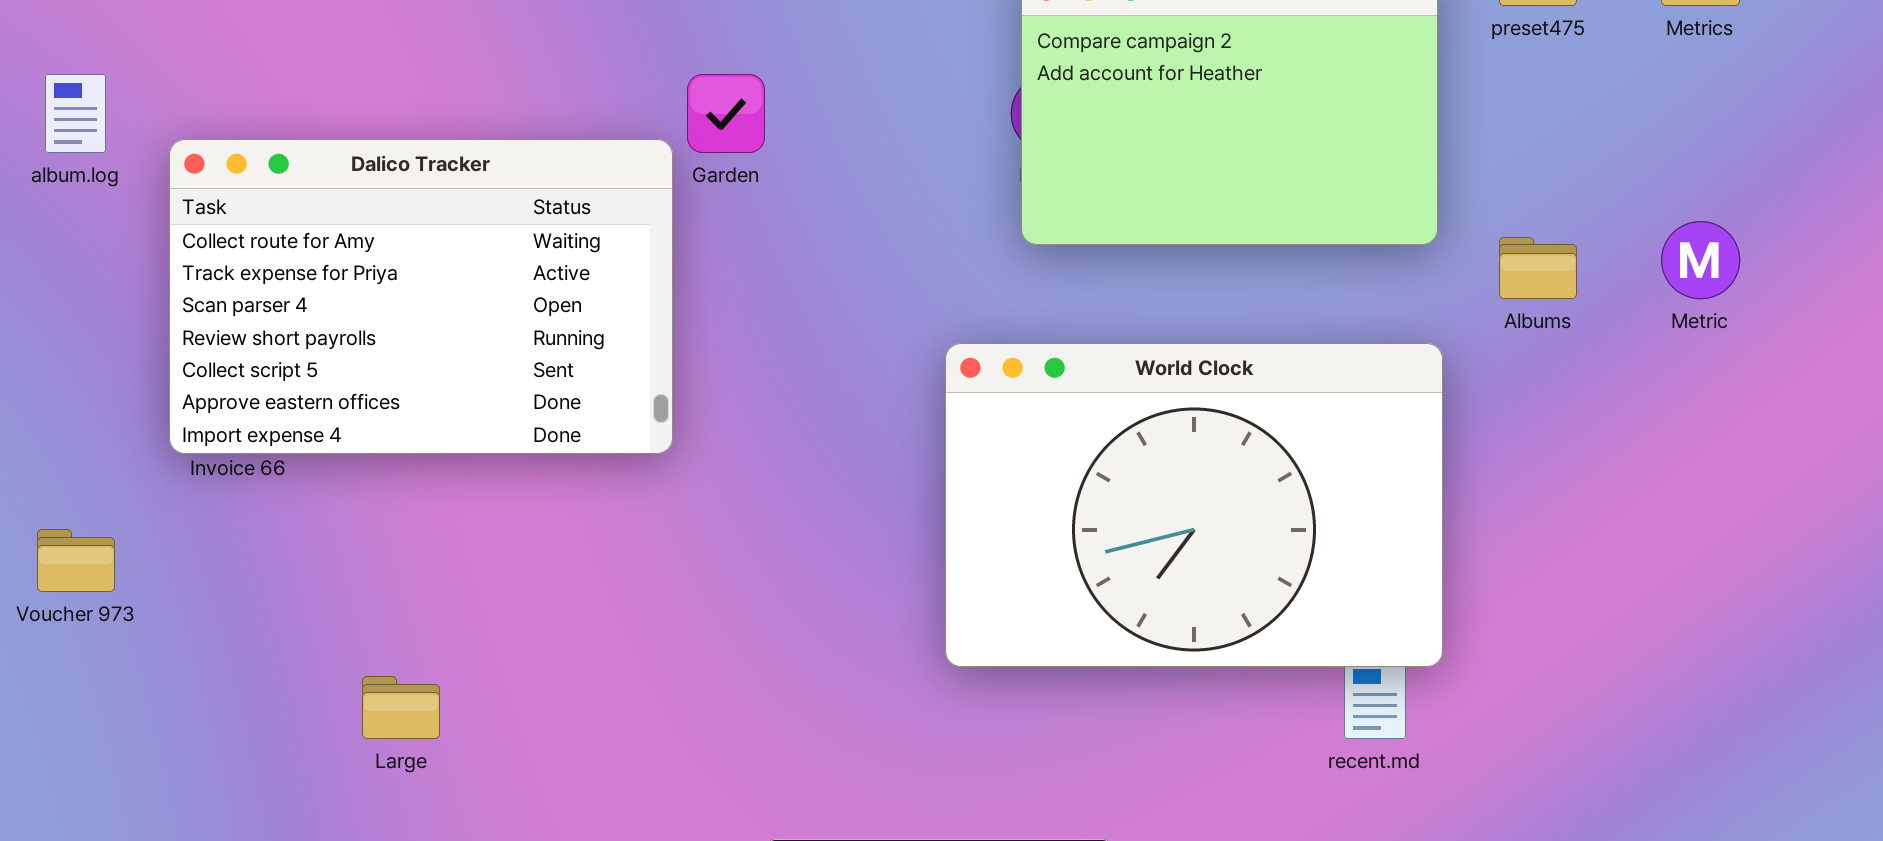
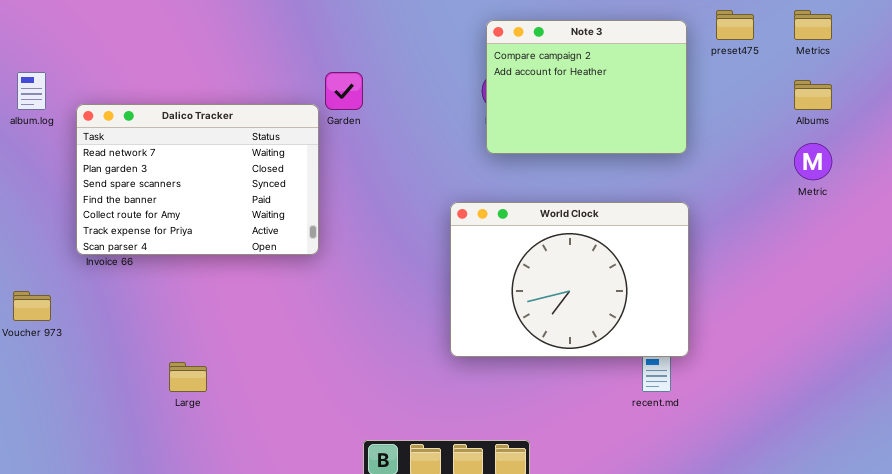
Dalico Tracker: [169,139,673,454] -> [76,104,319,255], scrolled up 4 rows
Albums: [1499,237,1577,299] -> [794,80,832,110], moved

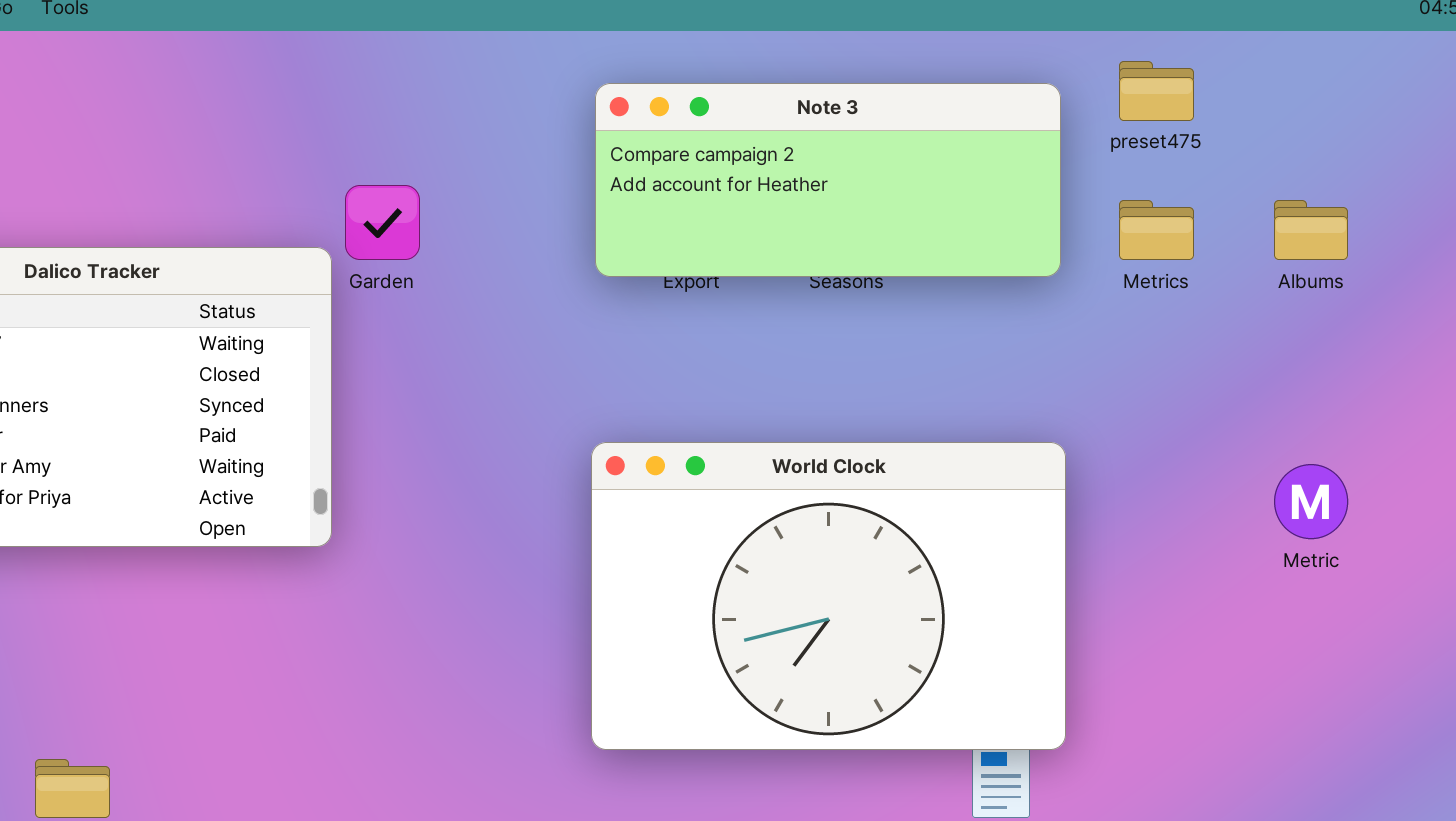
Metrics: [794,10,832,40] -> [1119,200,1194,260], moved
Note 3: [486,20,687,154] -> [595,83,1061,277], resized
Metric: [794,143,832,180] -> [1274,464,1348,539], moved

